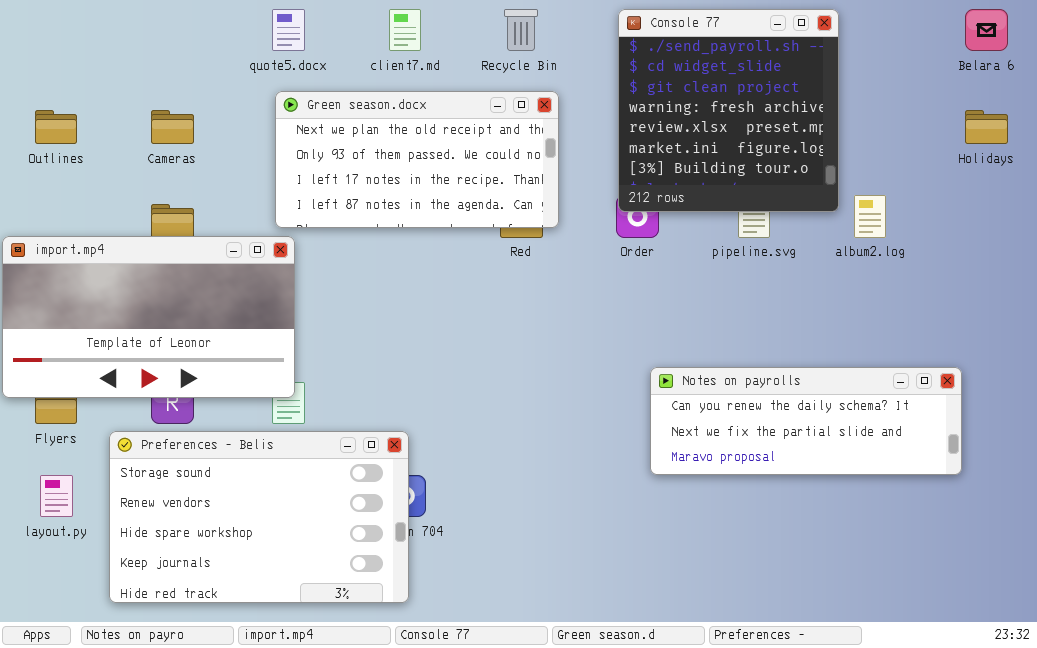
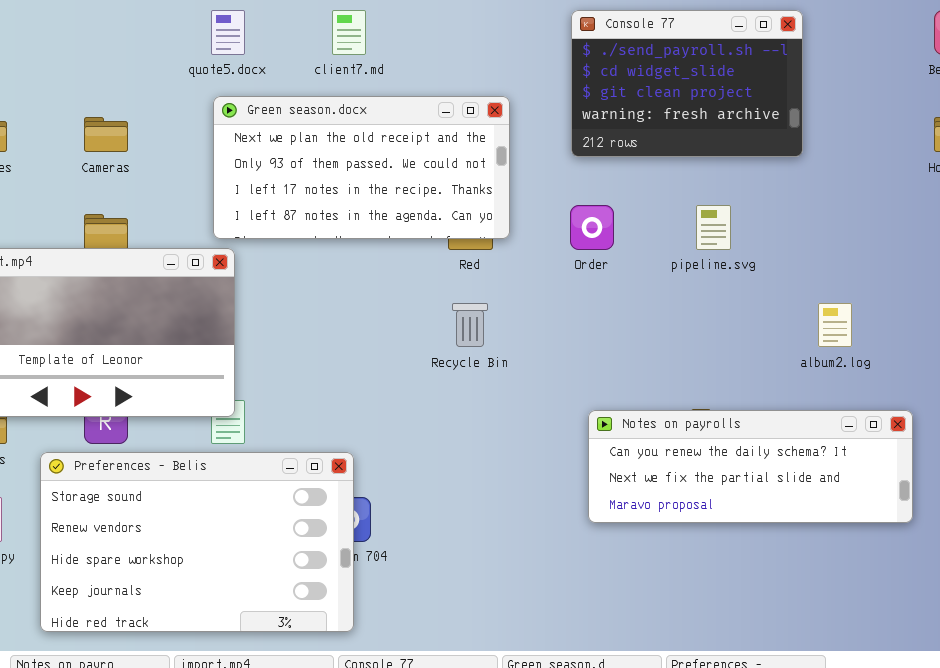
Recycle Bin: [504,9,538,51] -> [452,303,488,347], moved
Console 77: [618,9,839,212] -> [571,10,803,157], resized
album2.log: [854,195,886,238] -> [818,303,852,347], moved
Notes on payrolls: [650,367,962,475] -> [588,410,913,523], moved

